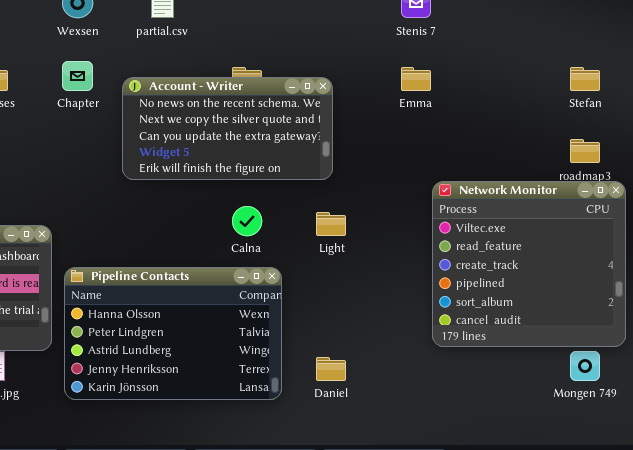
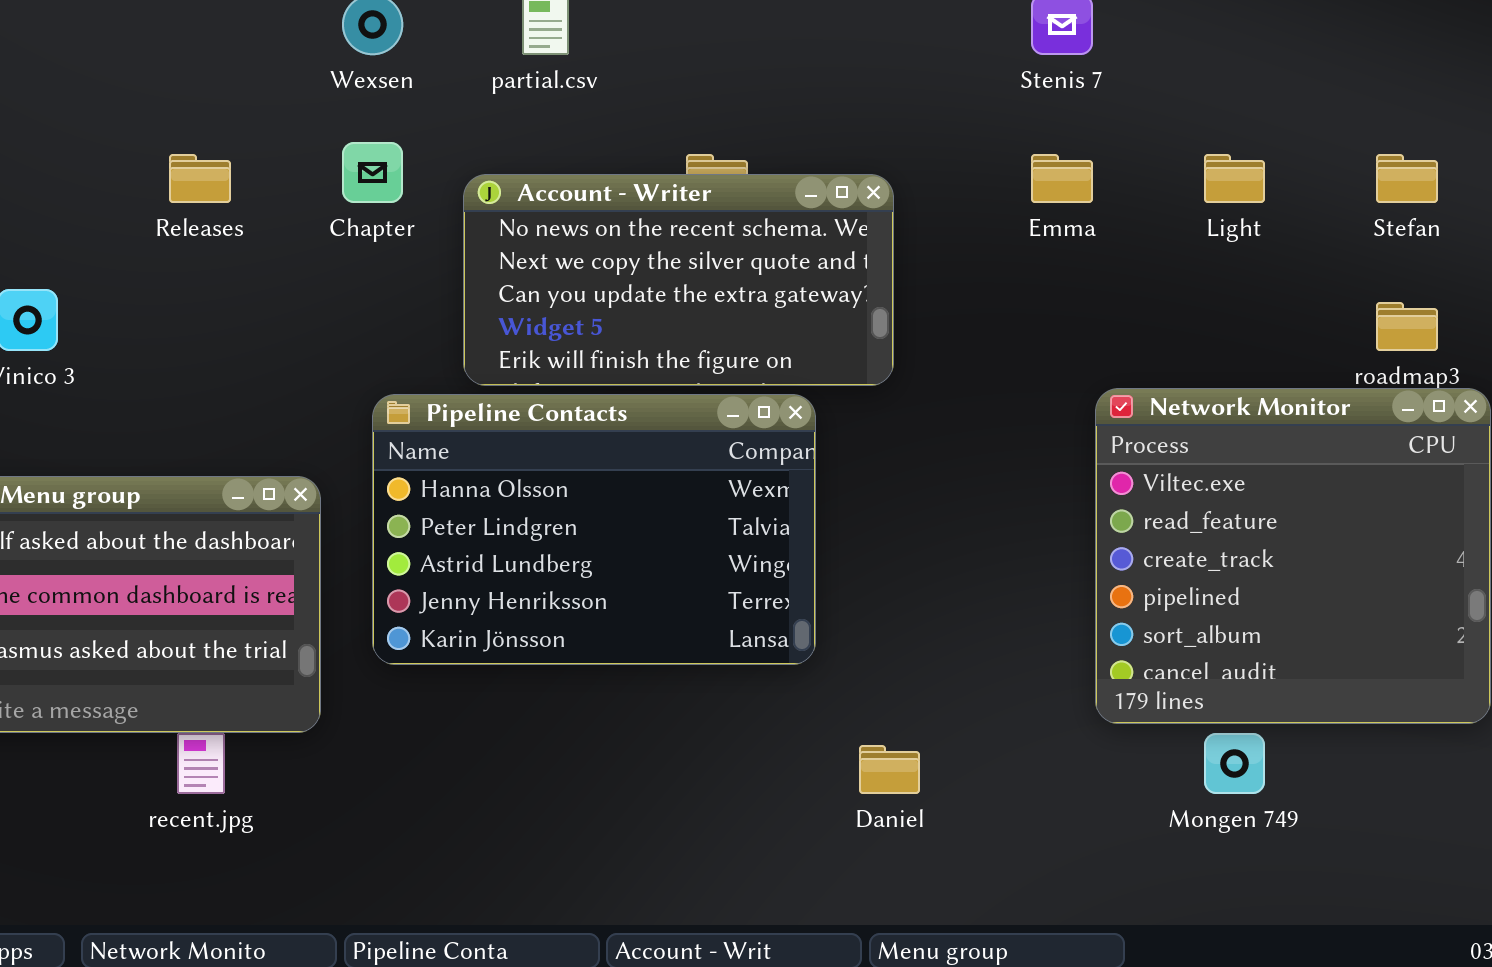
Light: [316,212,346,236] -> [1204,154,1265,203], moved
Pipeline Contacts: [64,267,282,400] -> [372,394,816,665], moved
Mongen 749: [570,351,600,381] -> [1204,733,1265,794], moved

